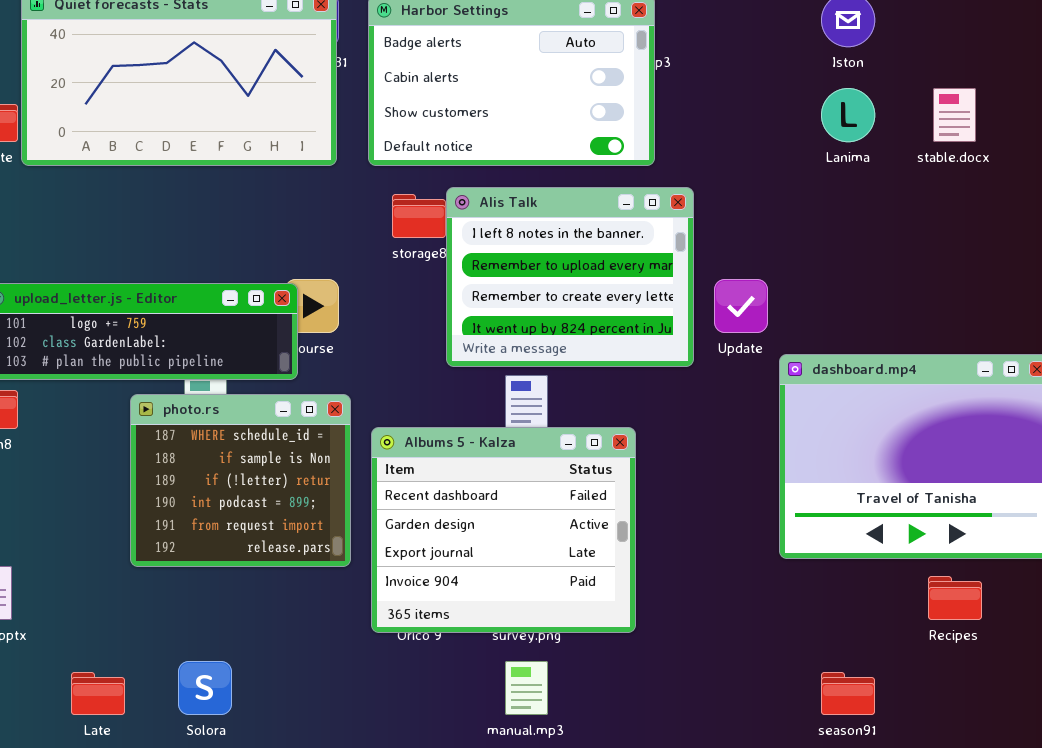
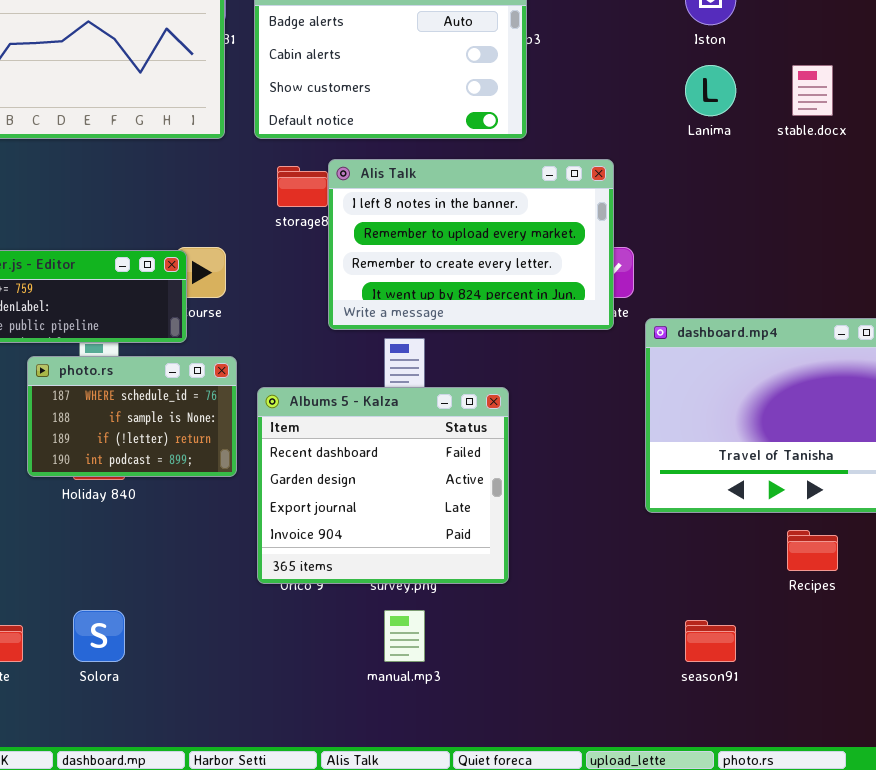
Alis Talk: [446,187,694,367] -> [328,159,614,330], resized
photo.rs: [130,394,351,567] -> [27,356,237,477], resized

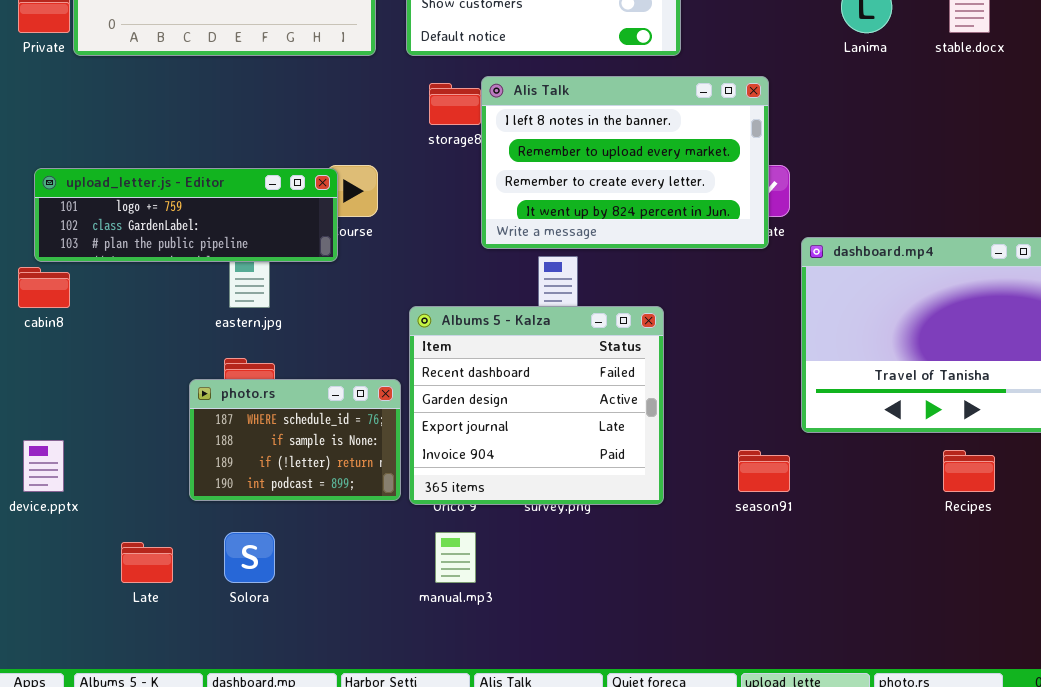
photo.rs: [27,356,237,477] -> [189,379,401,501], moved
manual.mp3: [384,610,425,662] -> [435,532,476,583], moved
season91: [685,620,736,662] -> [738,450,790,492], moved

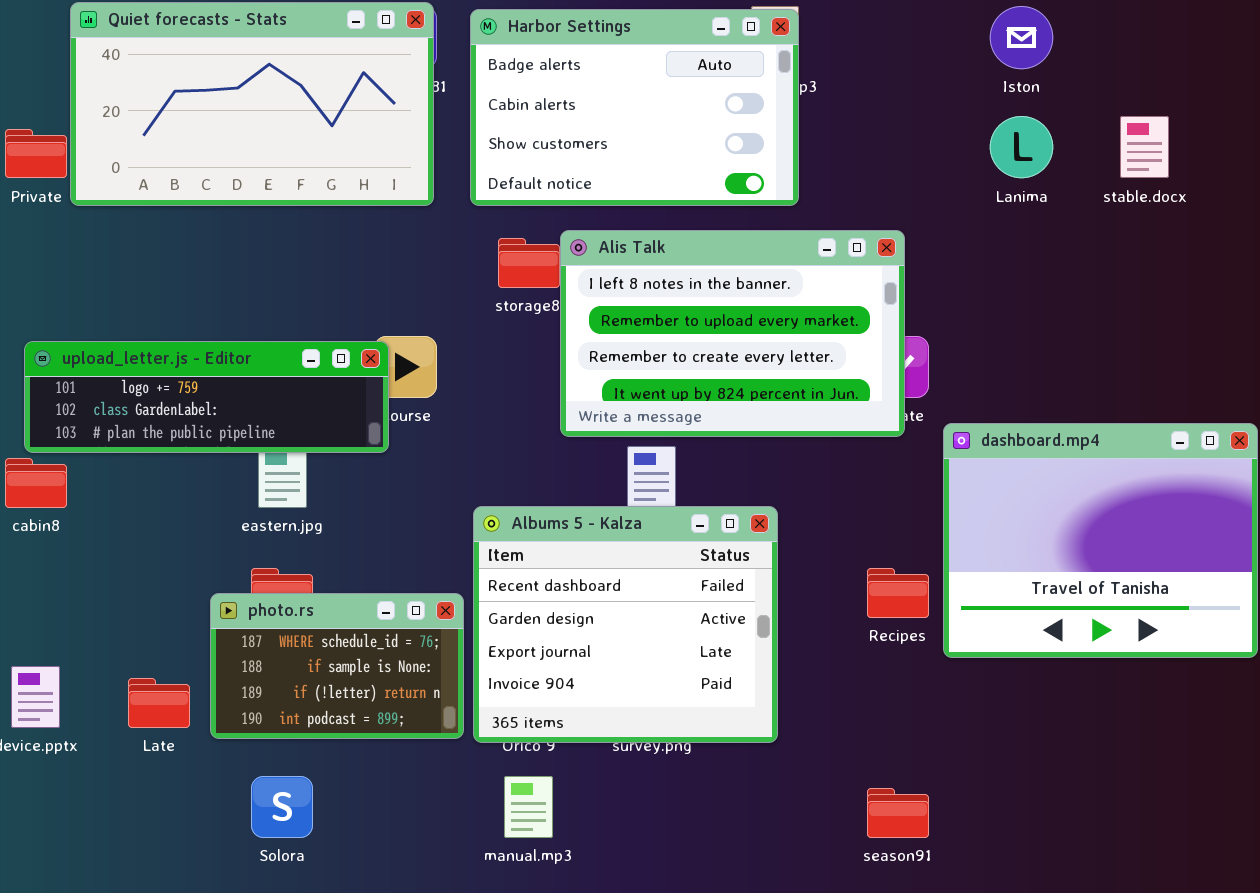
season91: [738,450,790,492] -> [867,788,929,838], moved
Recipes: [943,450,995,492] -> [867,568,929,618], moved
Late: [121,542,173,583] -> [128,678,190,728], moved

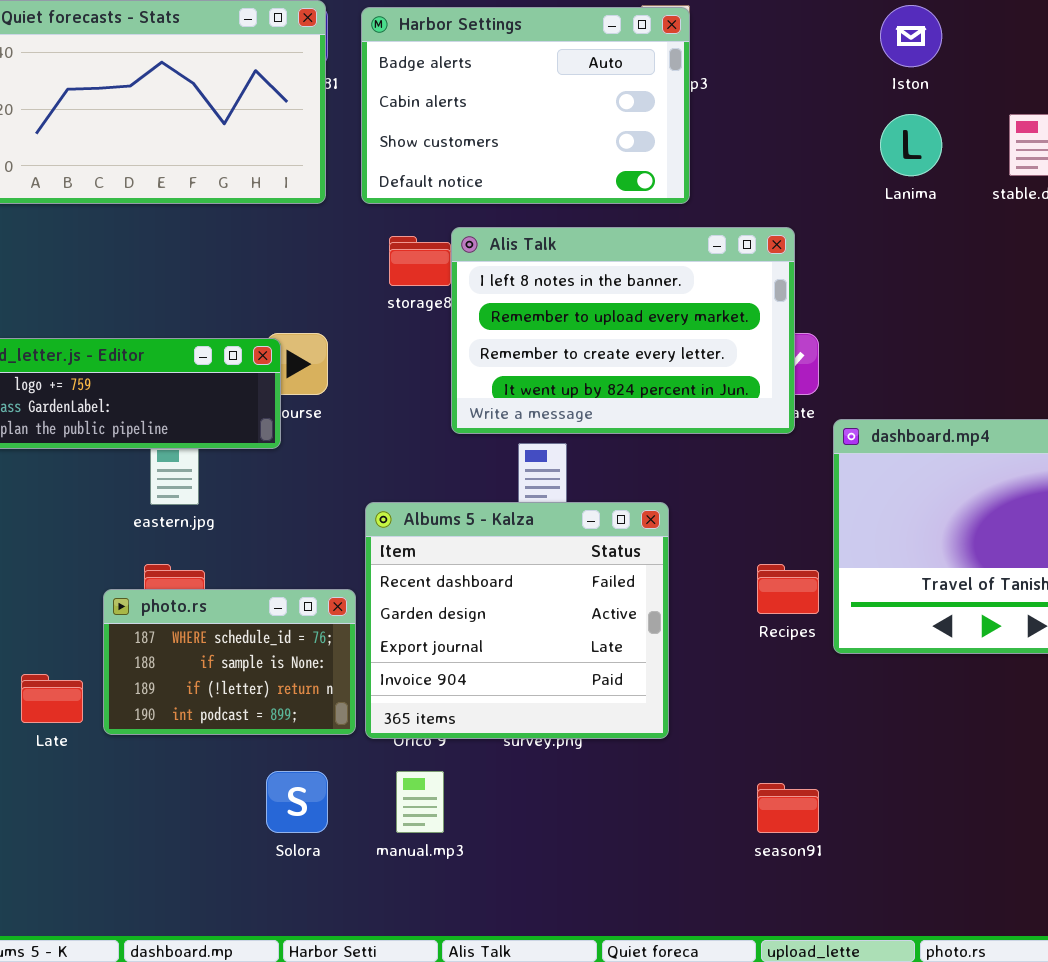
Solora: [251,776,313,838] -> [266,771,328,833], moved

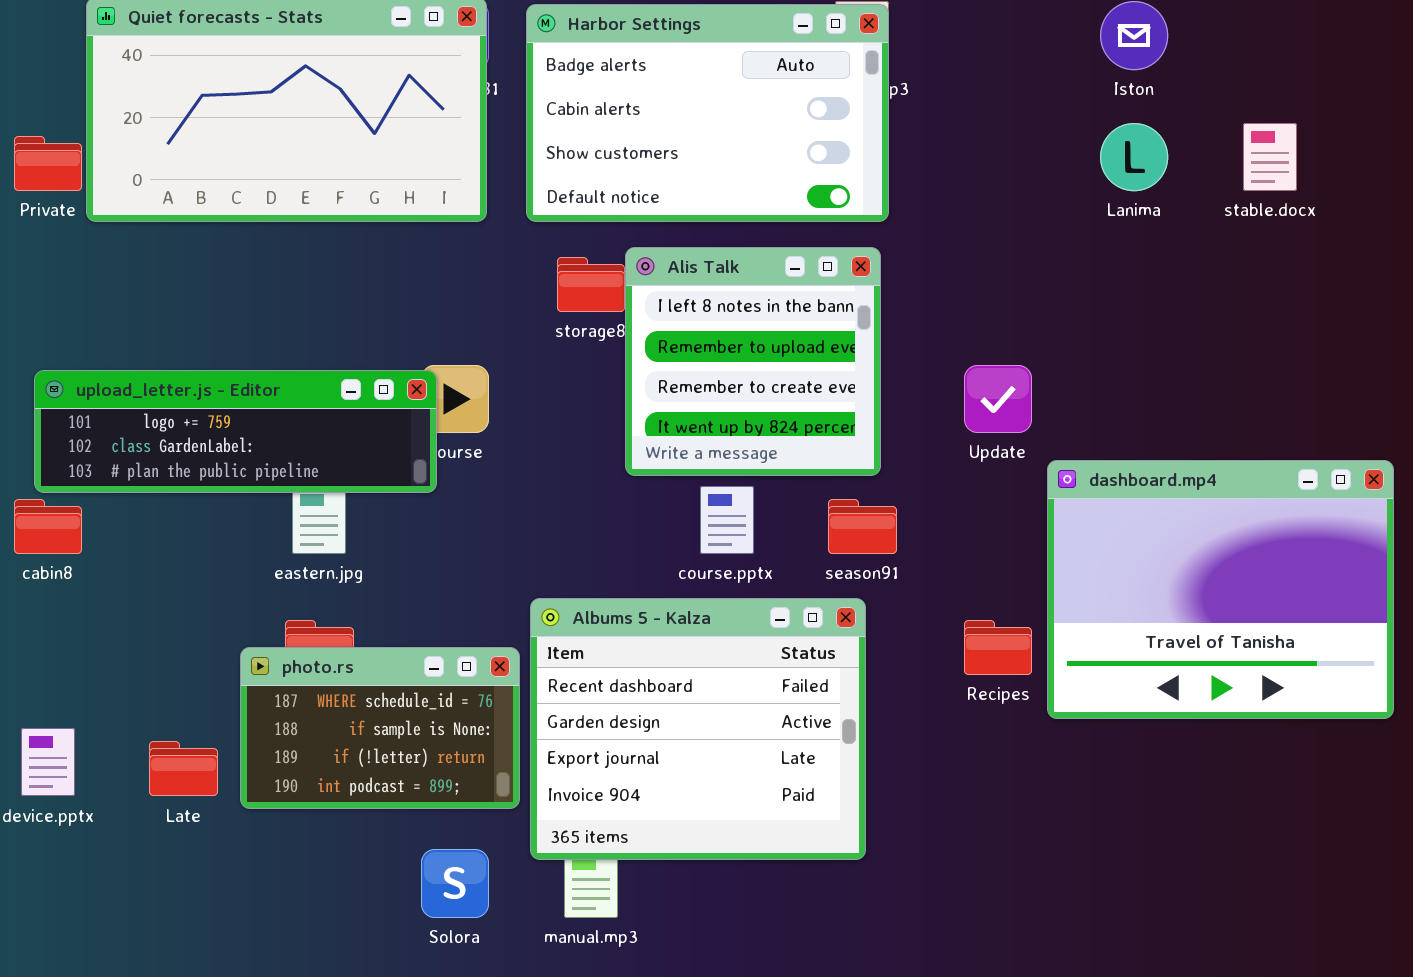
Alis Talk: [451,227,795,434] -> [625,247,881,476], resized
Albums 5 - Kalza: [365,502,669,739] -> [530,598,866,860], moved
season91: [757,783,819,833] -> [828,499,897,554], moved

